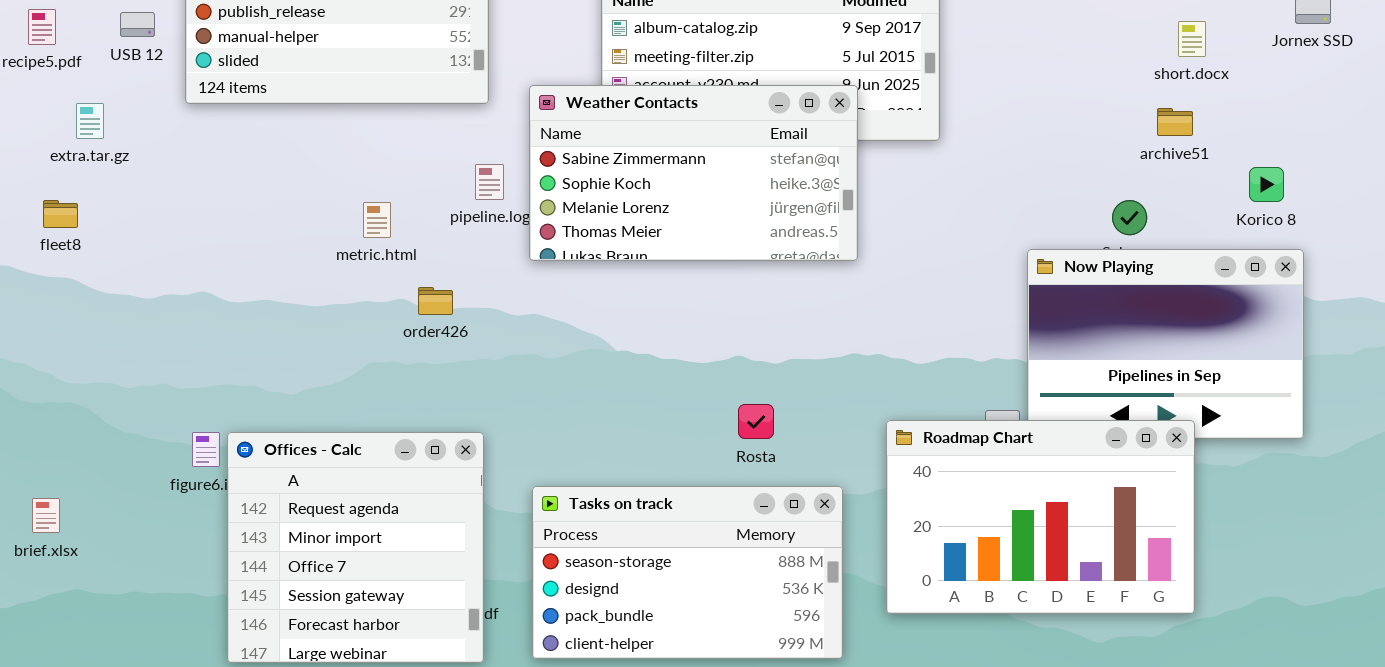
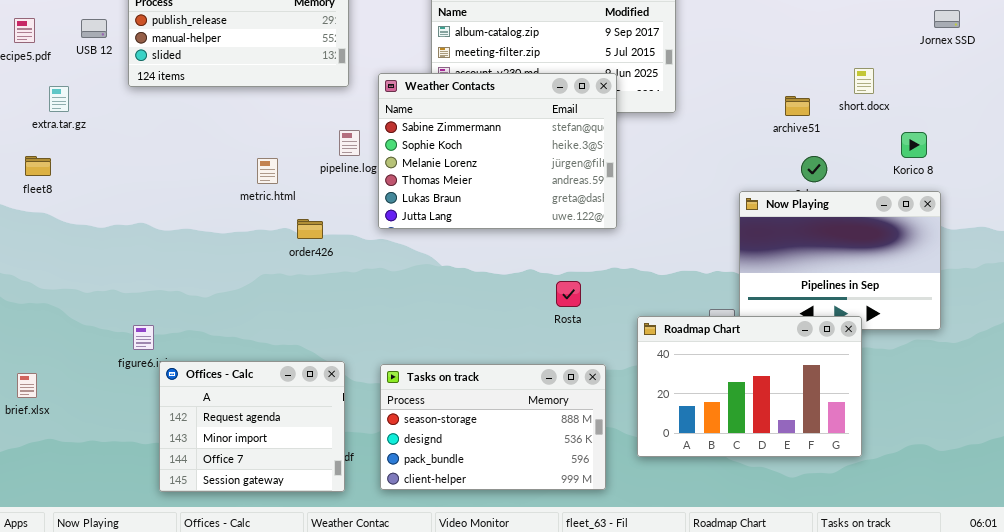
short.docx: [1178,21,1206,57] -> [854,68,874,94], moved
Weather Contacts: [529,85,858,261] -> [378,73,617,229], resized
archive51: [1157,108,1193,136] -> [785,96,810,116], moved
Rosta: [738,404,774,439] -> [556,281,581,307], moved
Offices - Calc: [227,432,484,663] -> [159,361,345,492], resized

